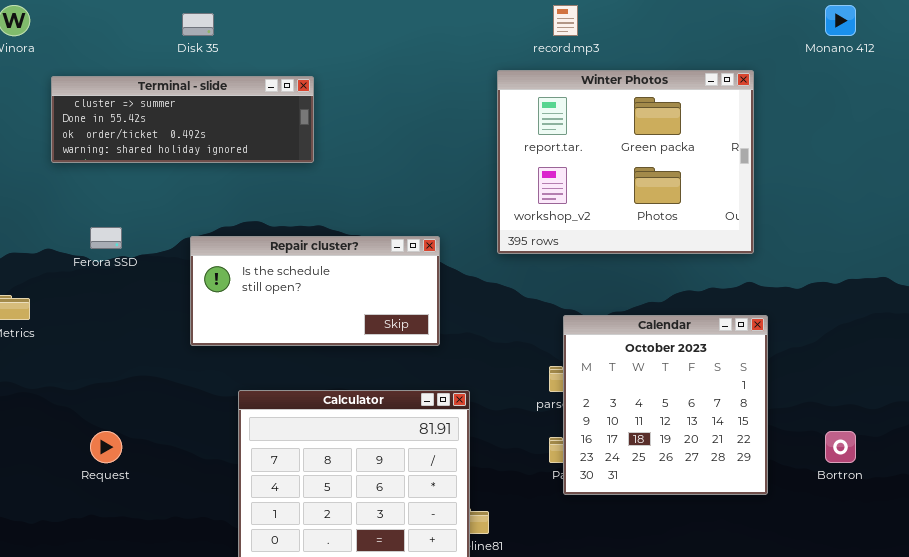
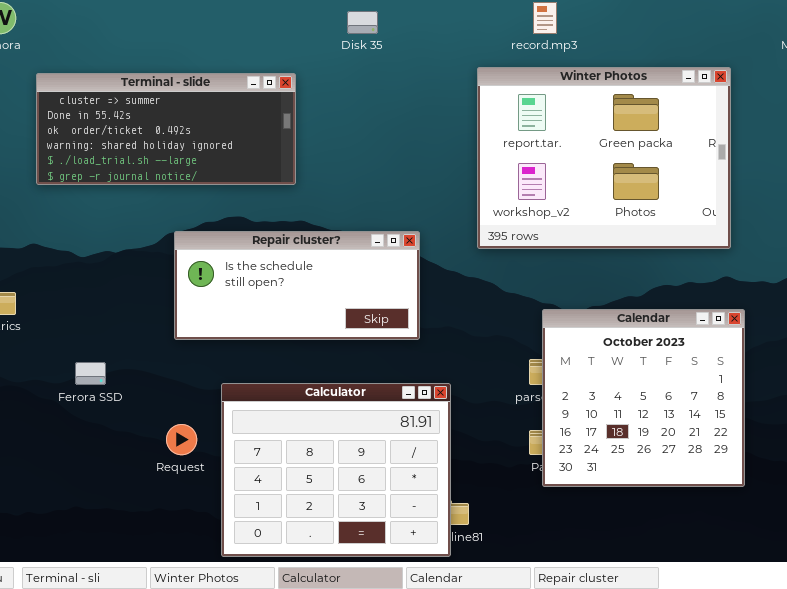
Disk 35: [182,13,214,36] -> [347,11,378,34], moved
Terminal - slide: [51,76,314,163] -> [36,73,296,185], resized
Ferora SSD: [90,227,122,249] -> [75,362,106,385], moved
Request: [90,431,122,463] -> [166,424,197,455], moved

